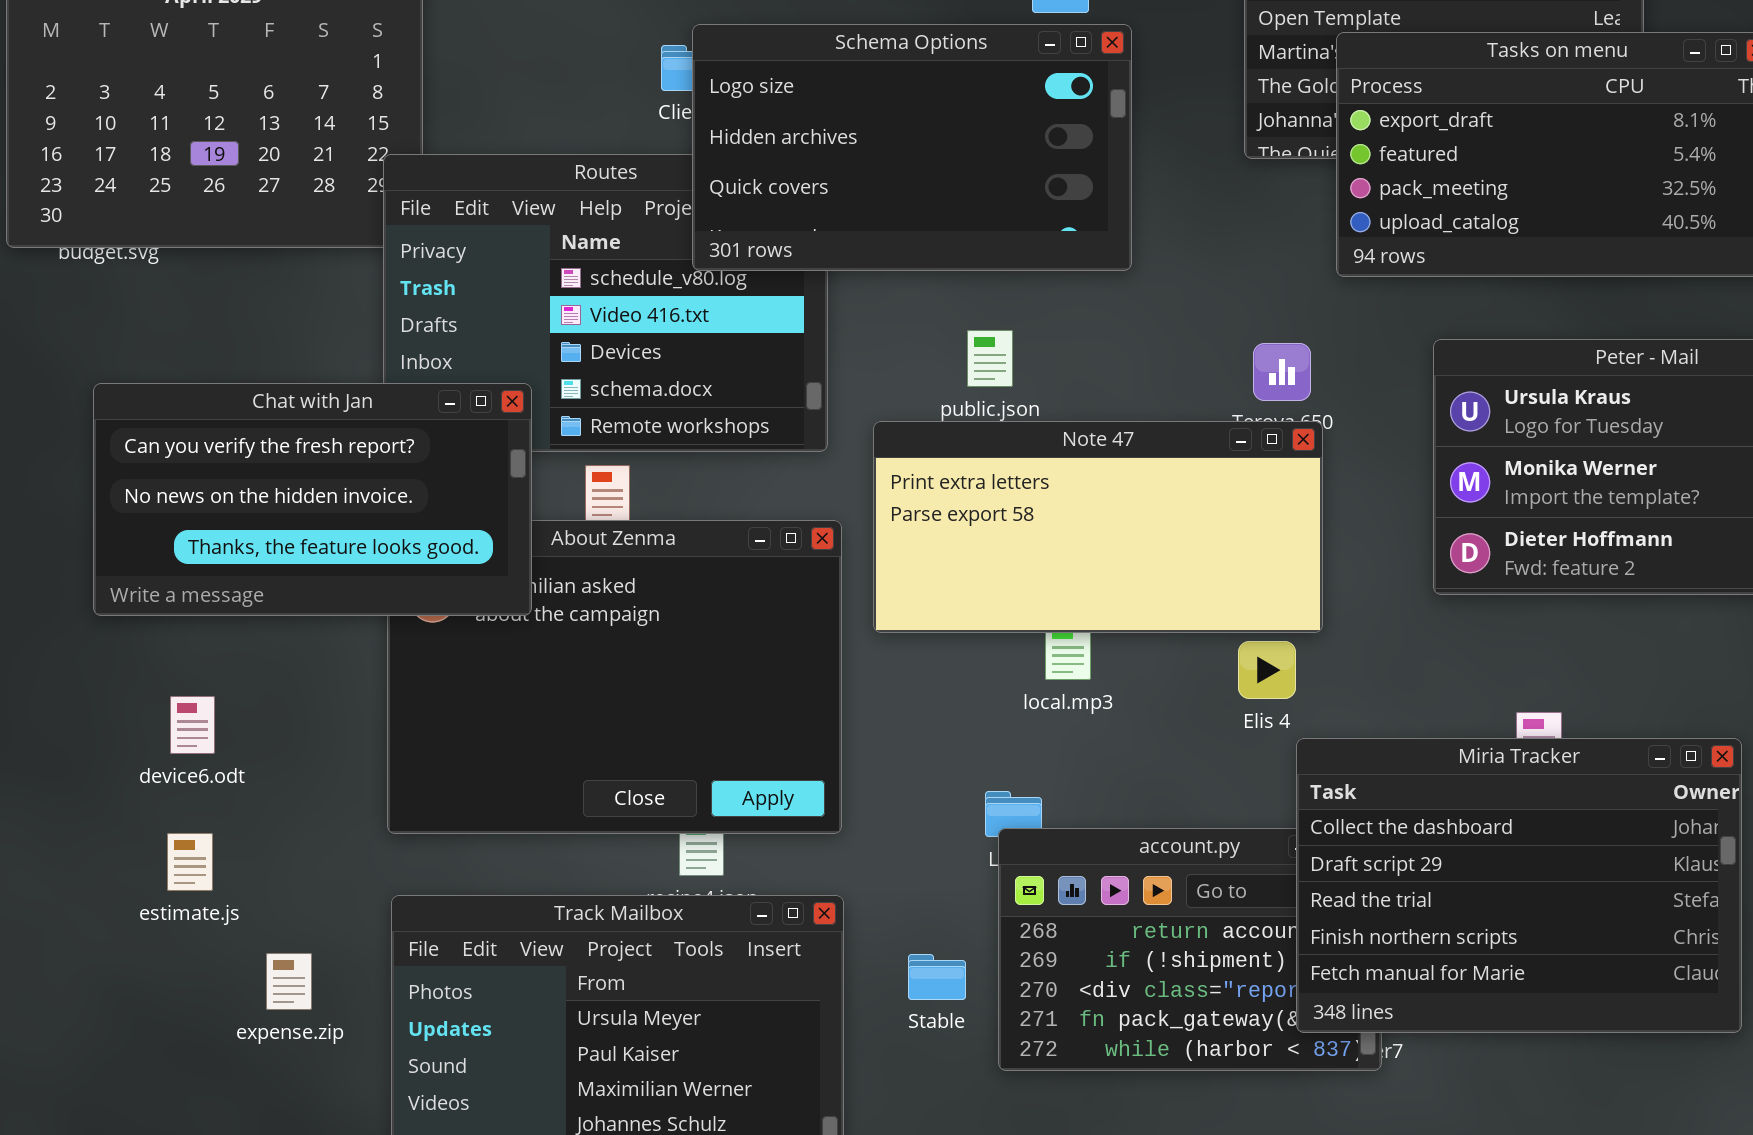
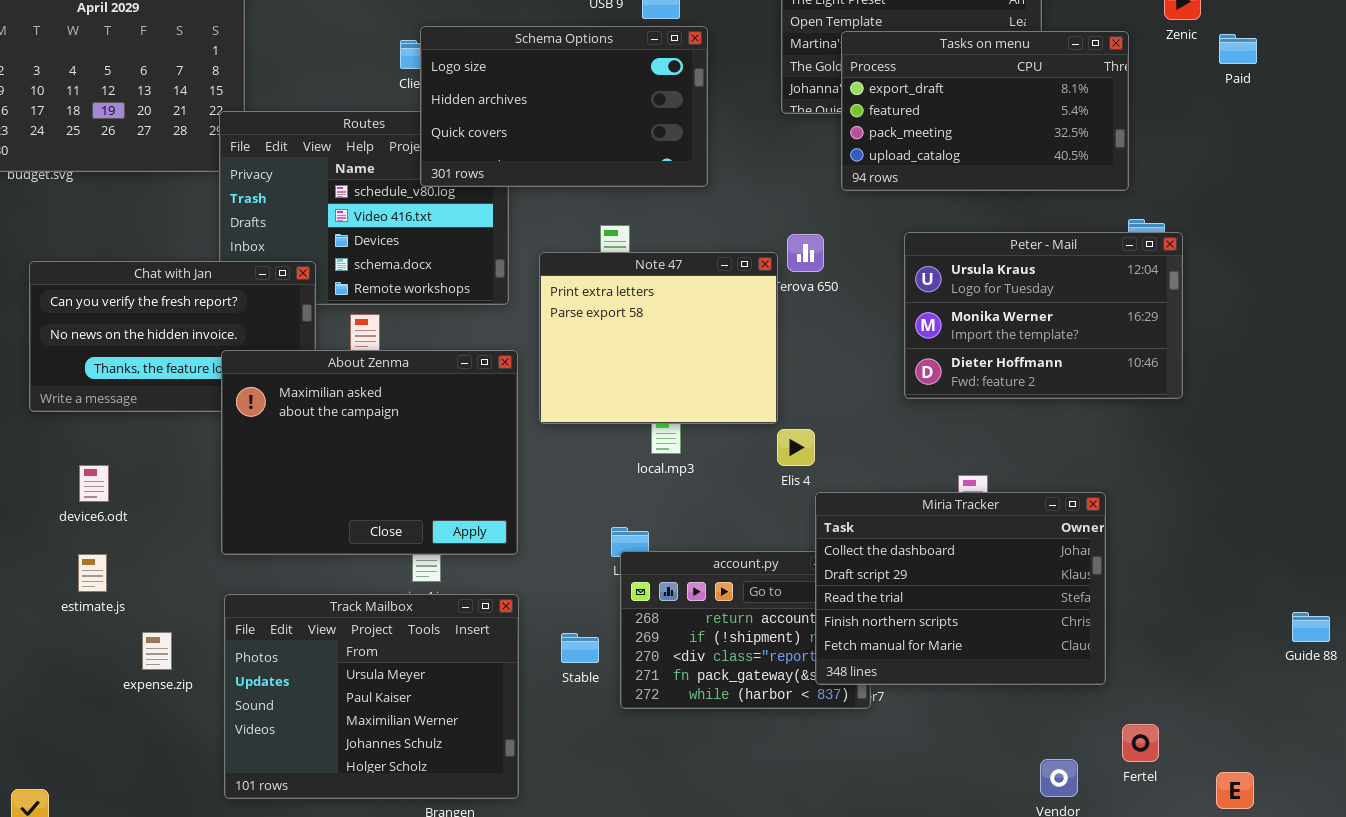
Note 47: [873,421,1323,633] -> [539,252,778,424], resized
About Zenma: [387,520,842,834] -> [221,350,518,555], raised

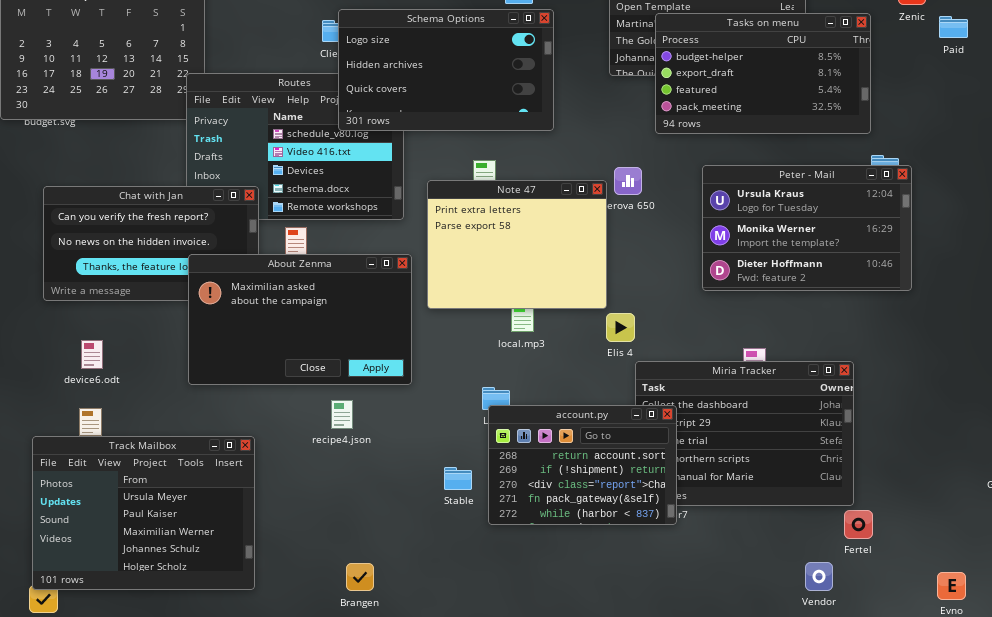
Tasks on menu: [841,31,1129,191] -> [655,13,871,134], scrolled up 1 row
About Zenma: [221,350,518,555] -> [188,254,412,385], resized
account.py: [620,551,871,709] -> [488,405,677,525], raised
Track Mailbox: [224,594,519,799] -> [32,436,255,590], moved
Fertel: [1122,724,1159,762] -> [844,510,873,539], moved

